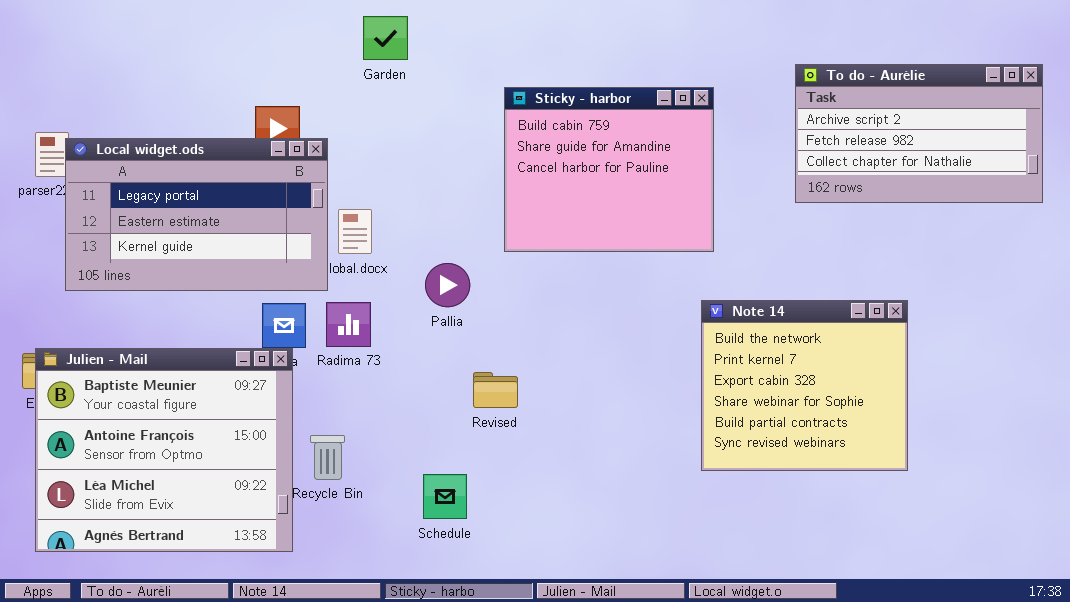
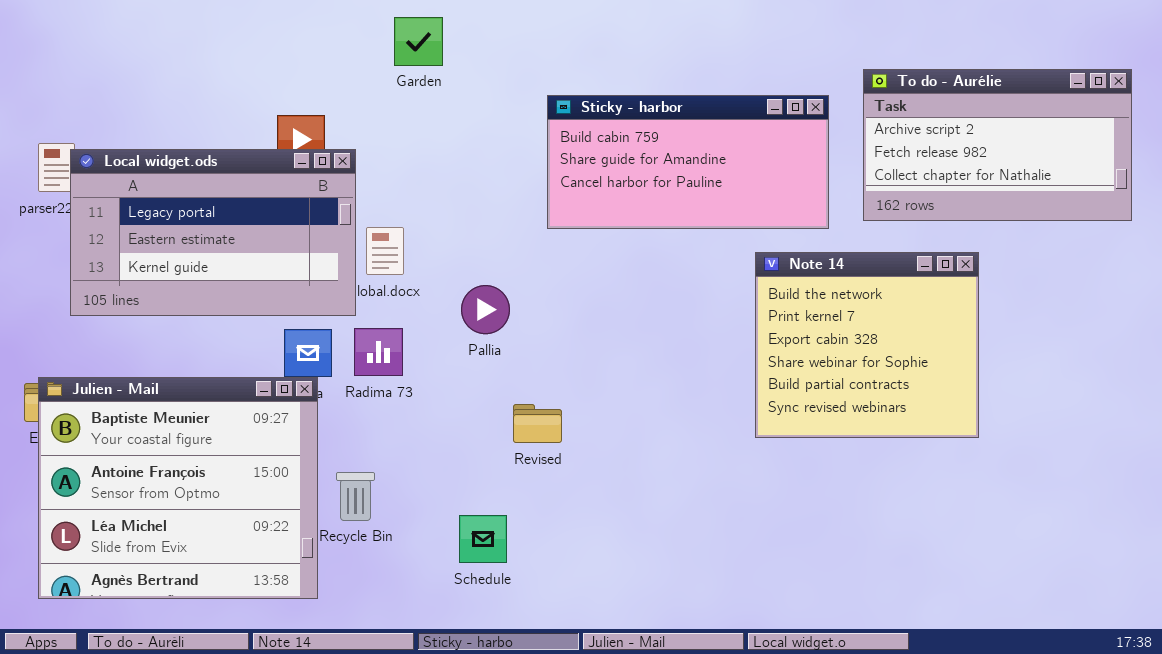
Sticky - harbor: [504,87,714,252] -> [547,95,829,229], resized
Note 14: [701,300,908,471] -> [755,252,979,438], moved

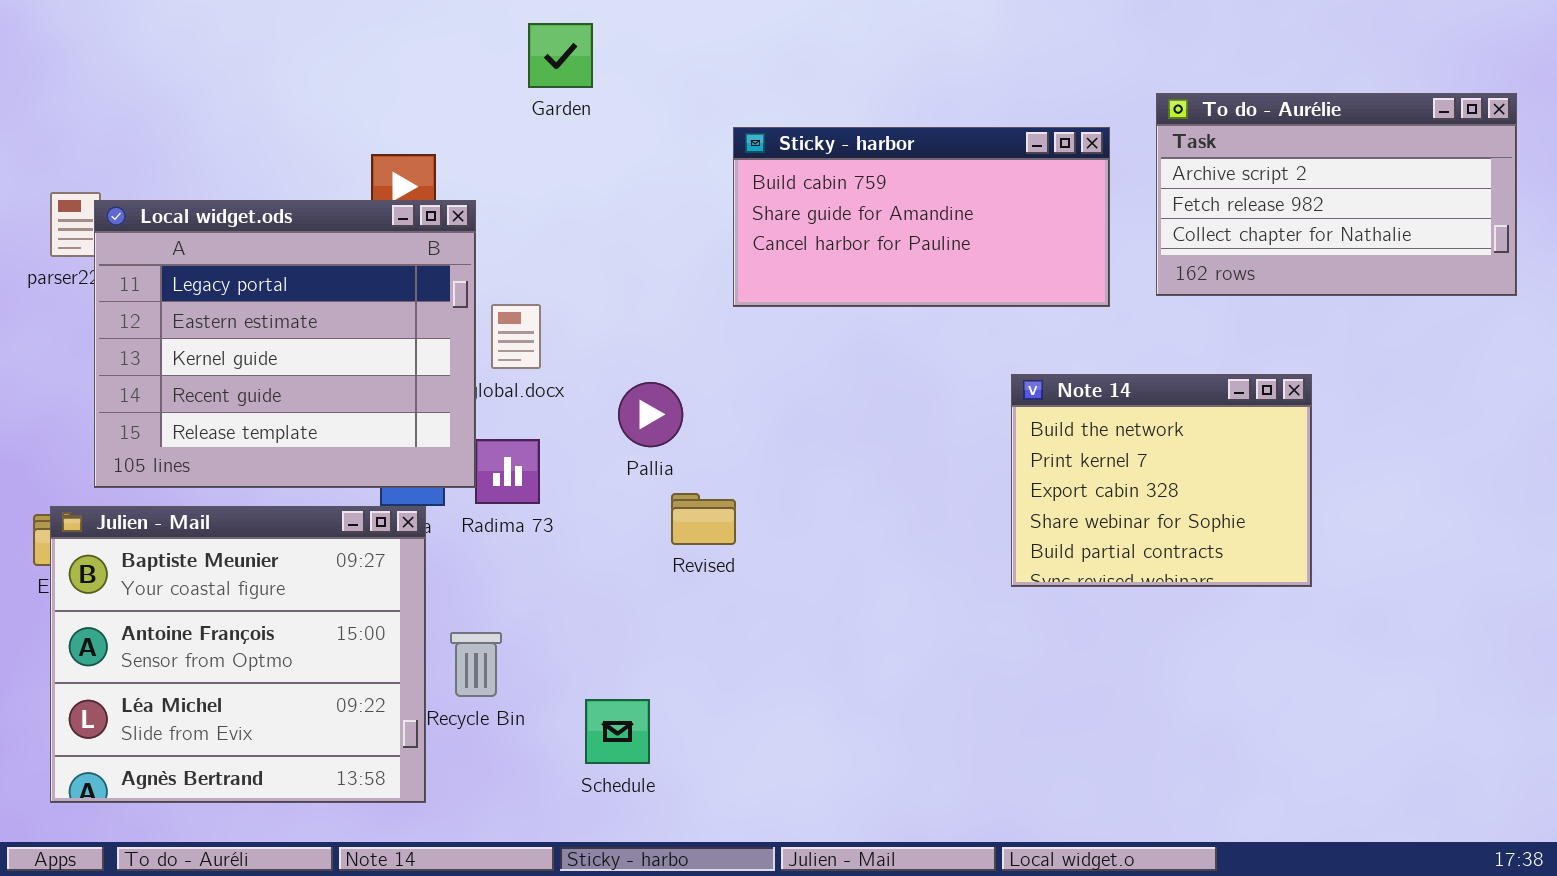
Local widget.ods: [70,149,356,316] -> [94,200,476,488], resized
Note 14: [755,252,979,438] -> [1011,374,1312,587], resized
Revised: [513,404,562,443] -> [671,493,736,545], moved
Schedule: [459,515,507,563] -> [585,699,650,764], moved

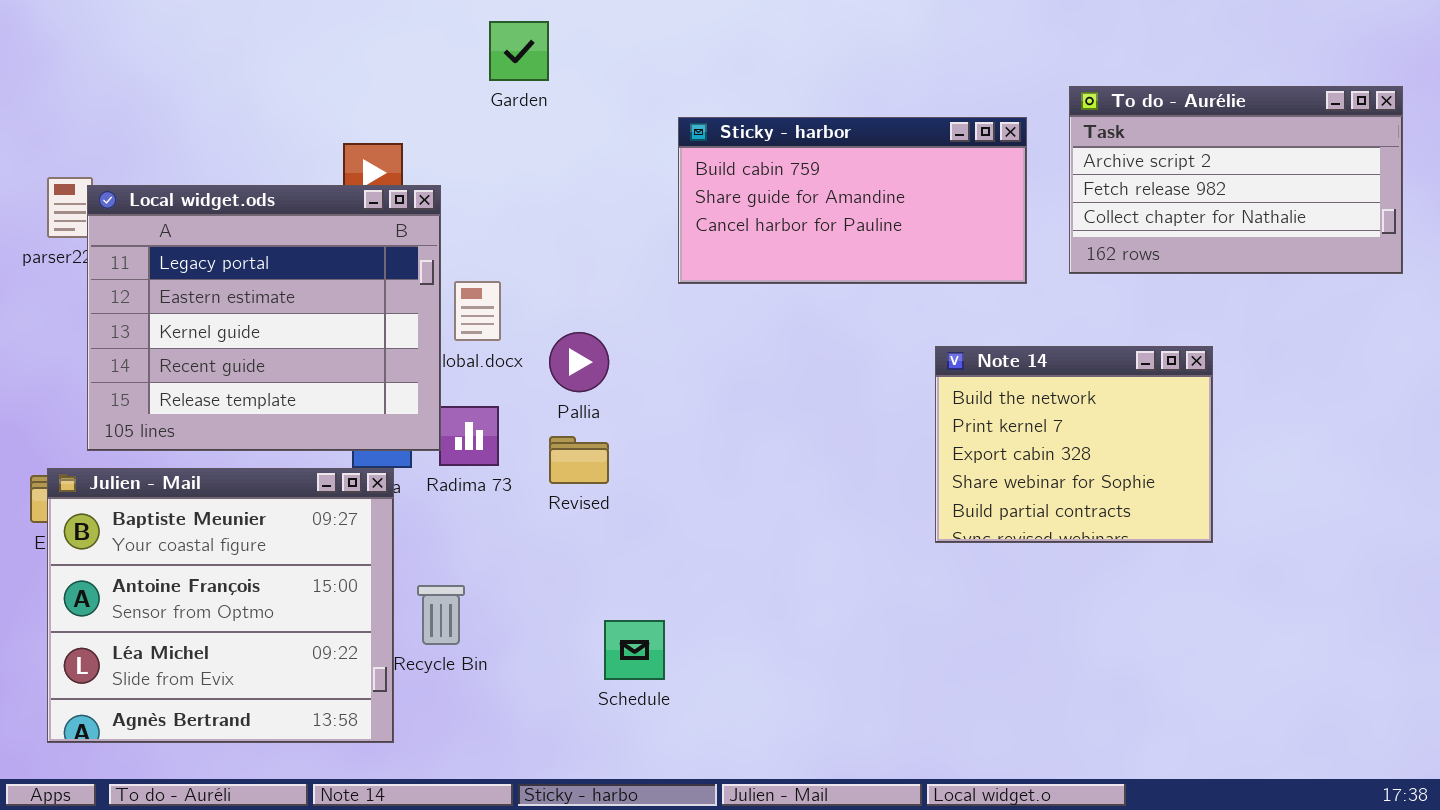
Pallia: [618,382,683,447] -> [549,332,609,392], moved
Revised: [671,493,736,545] -> [549,436,609,484], moved
Schedule: [585,699,650,764] -> [604,620,665,680], moved

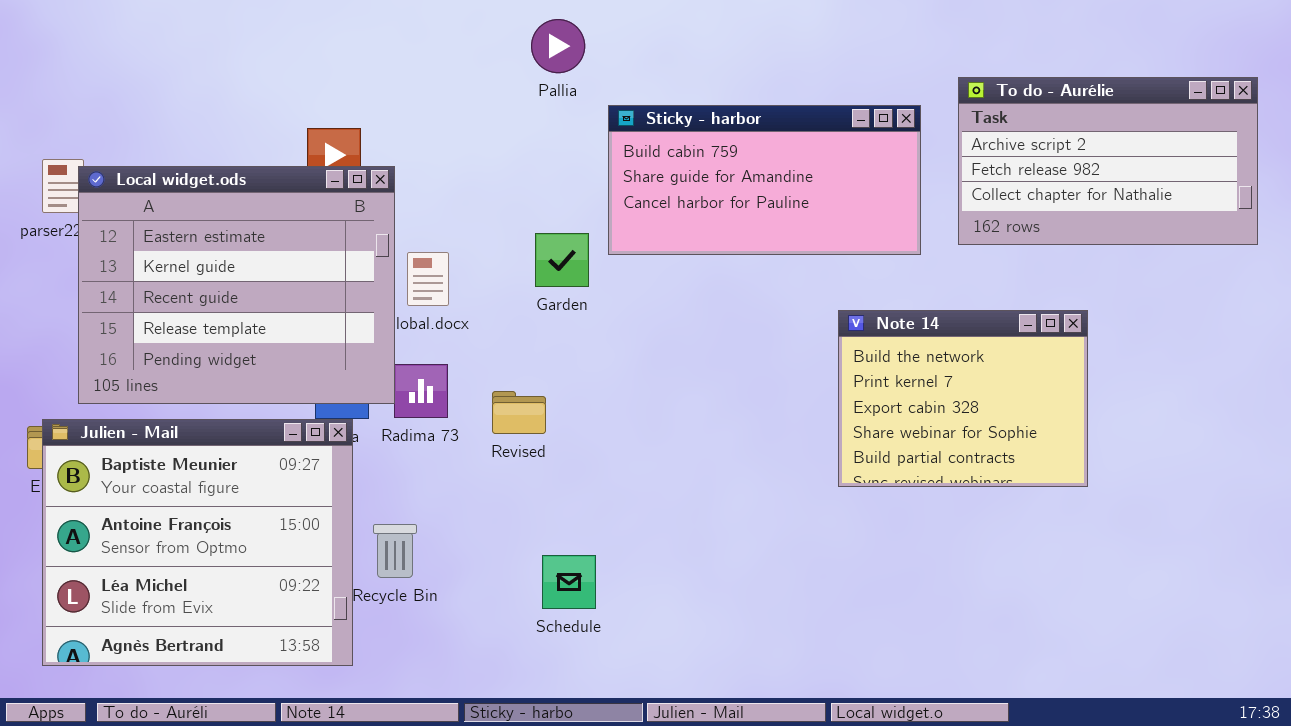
Garden: [489,21,549,81] -> [535,233,589,287], moved
Local widget.ods: [87,185,441,451] -> [78,166,395,404], scrolled down 1 row
Pallia: [549,332,609,392] -> [531,19,585,73], moved

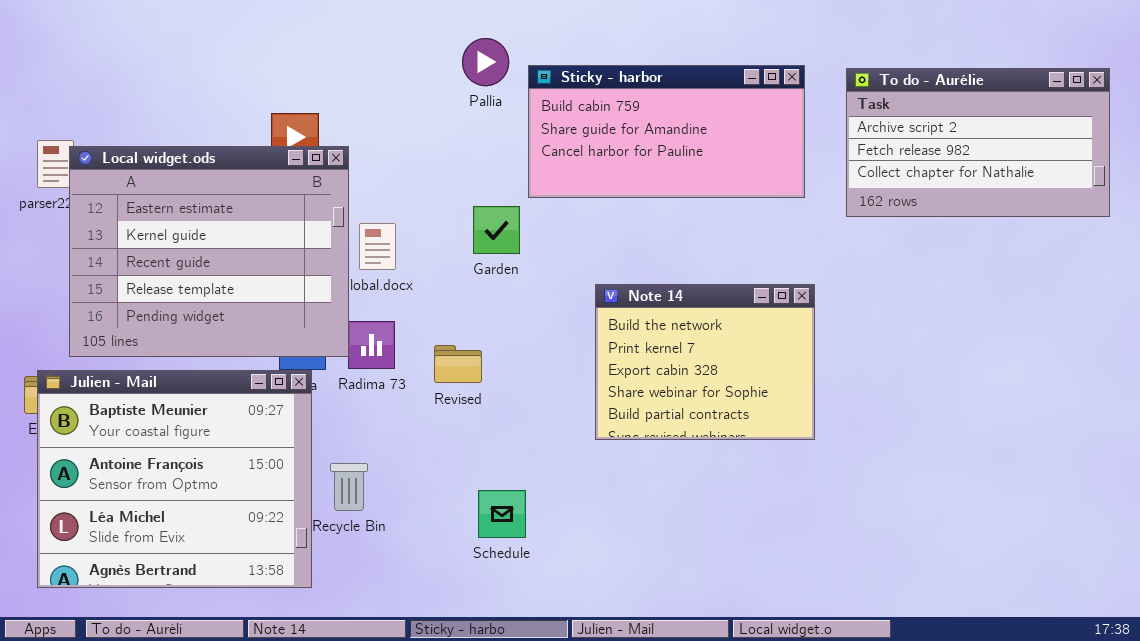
Pallia: [531,19,585,73] -> [462,38,509,86], moved
Sticky - harbor: [608,105,921,255] -> [528,65,805,198], moved
Note 14: [838,310,1088,487] -> [595,284,815,440], moved

